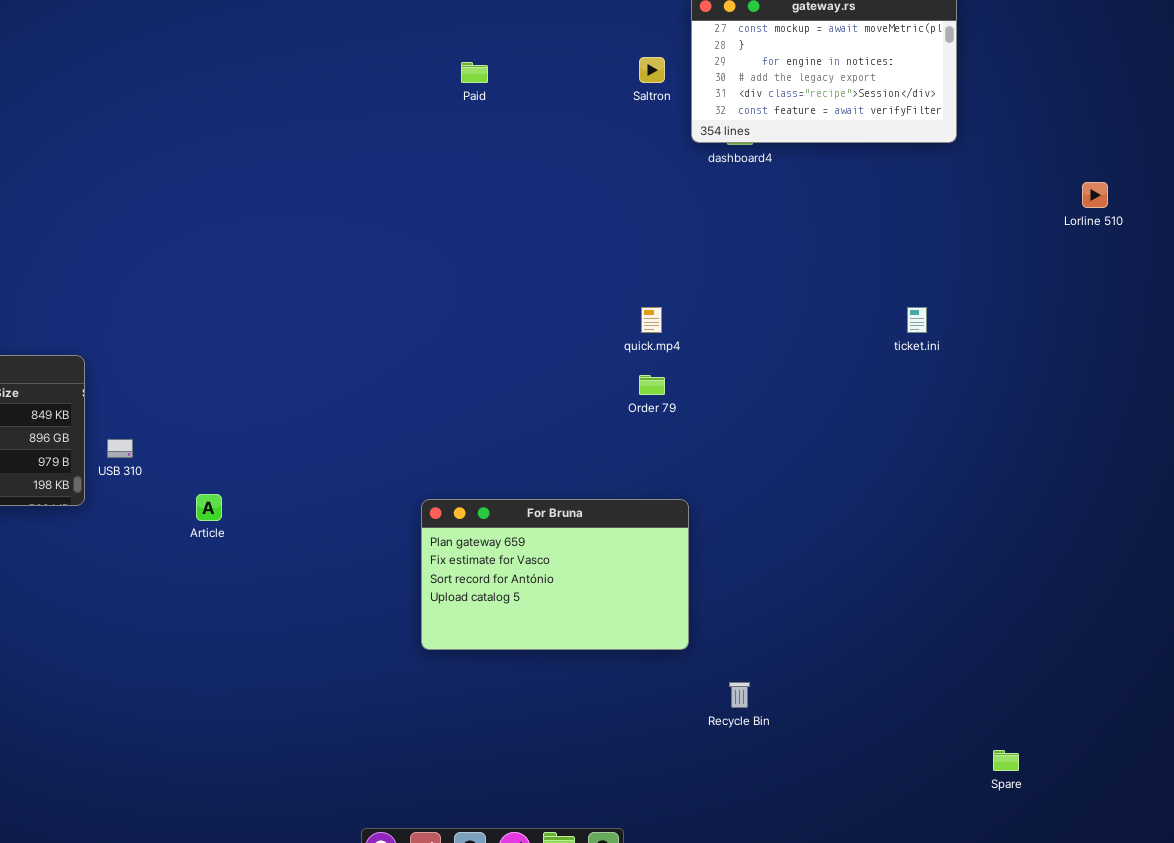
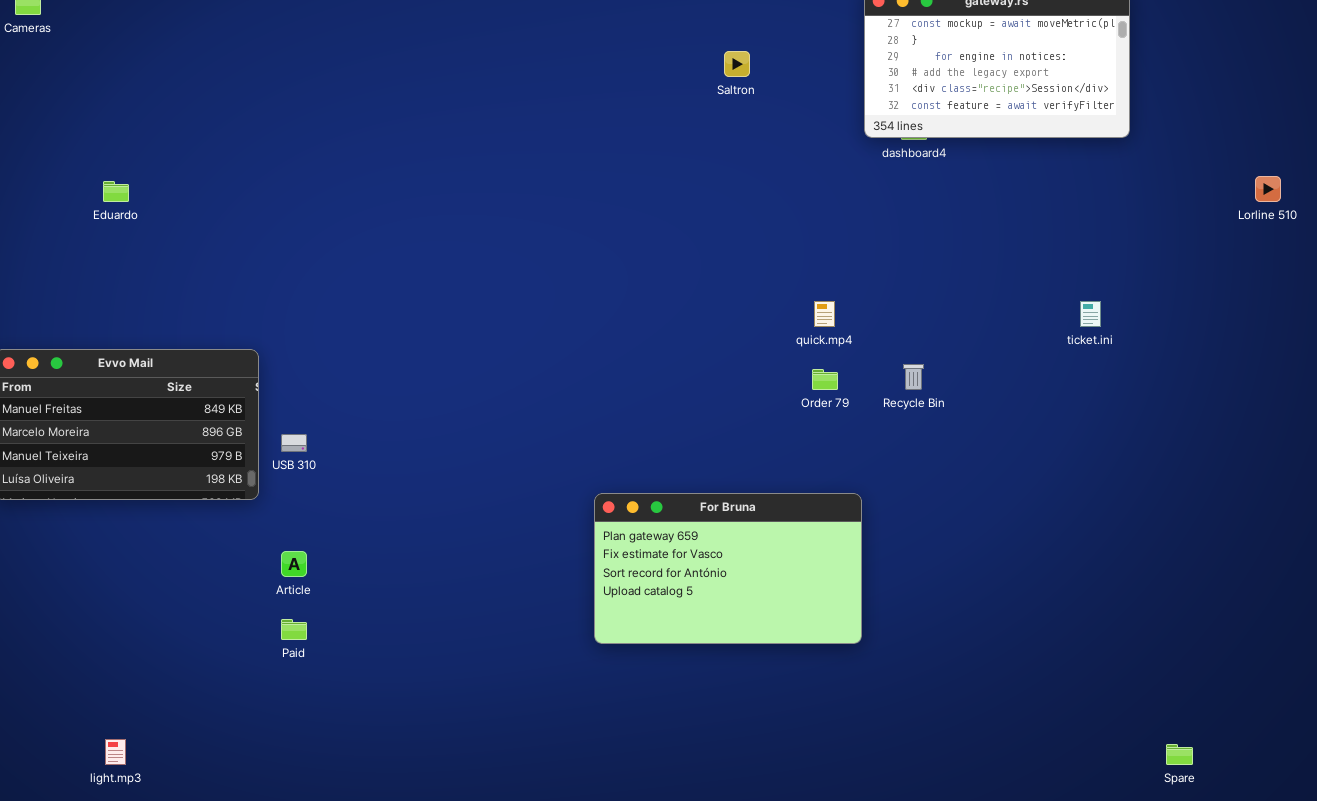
Saltron: [639,57,665,83] -> [724,51,750,77], moved
Paid: [461,62,488,83] -> [281,619,307,640], moved
Article: [196,494,222,521] -> [281,551,307,577], moved
Recycle Bin: [729,682,750,708] -> [903,364,924,390], moved

